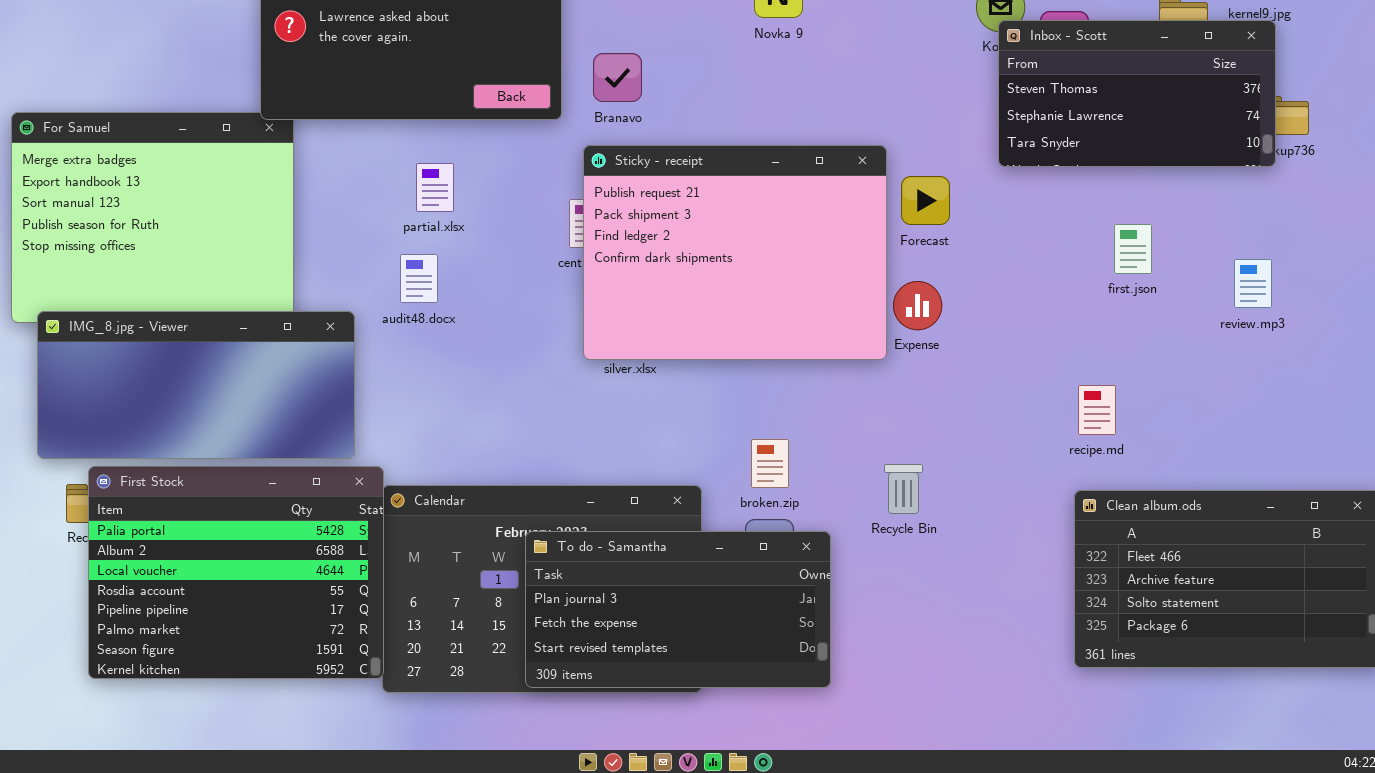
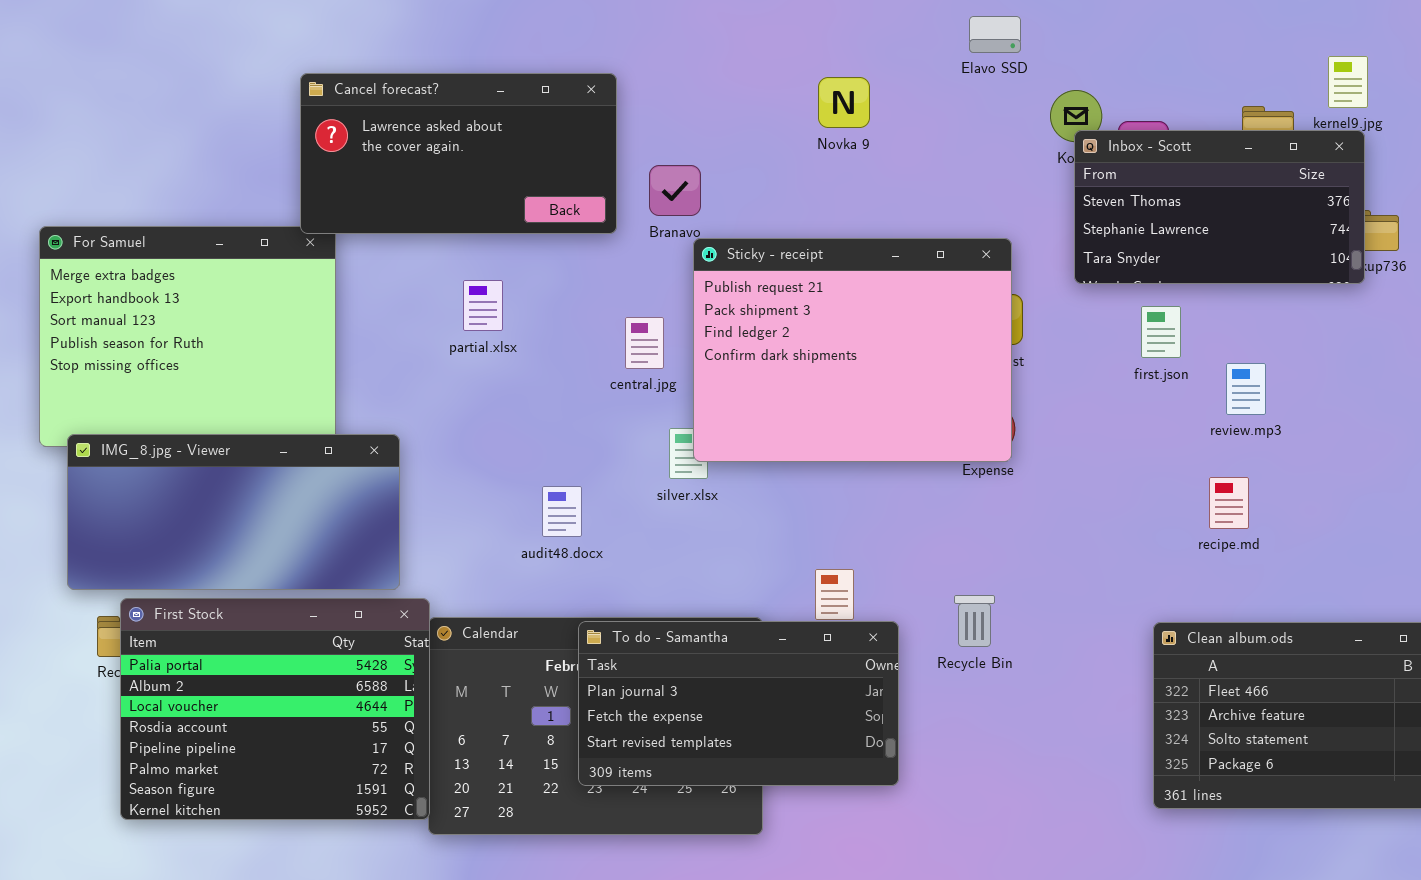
Sticky - receipt: [583,145,887,360] -> [693,238,1012,462], moved
first.json: [1114,224,1152,274] -> [1141,306,1181,358], moved
audit48.docx: [400,254,438,303] -> [542,486,582,537], moved
review.mp3: [1234,259,1272,308] -> [1226,363,1266,415], moved
recipe.md: [1078,385,1116,435] -> [1209,477,1249,529], moved
To do - Samantha: [525,531,831,688] -> [578,621,899,786], moved

